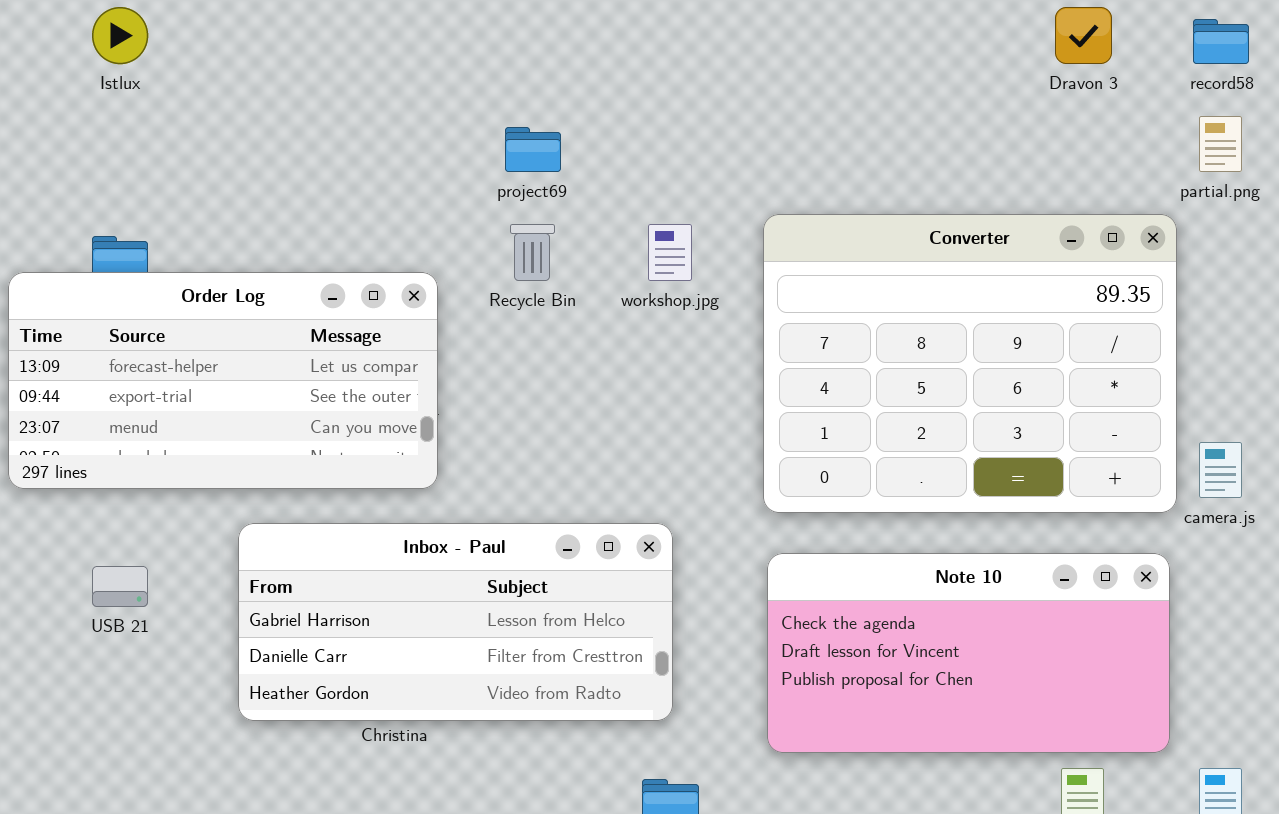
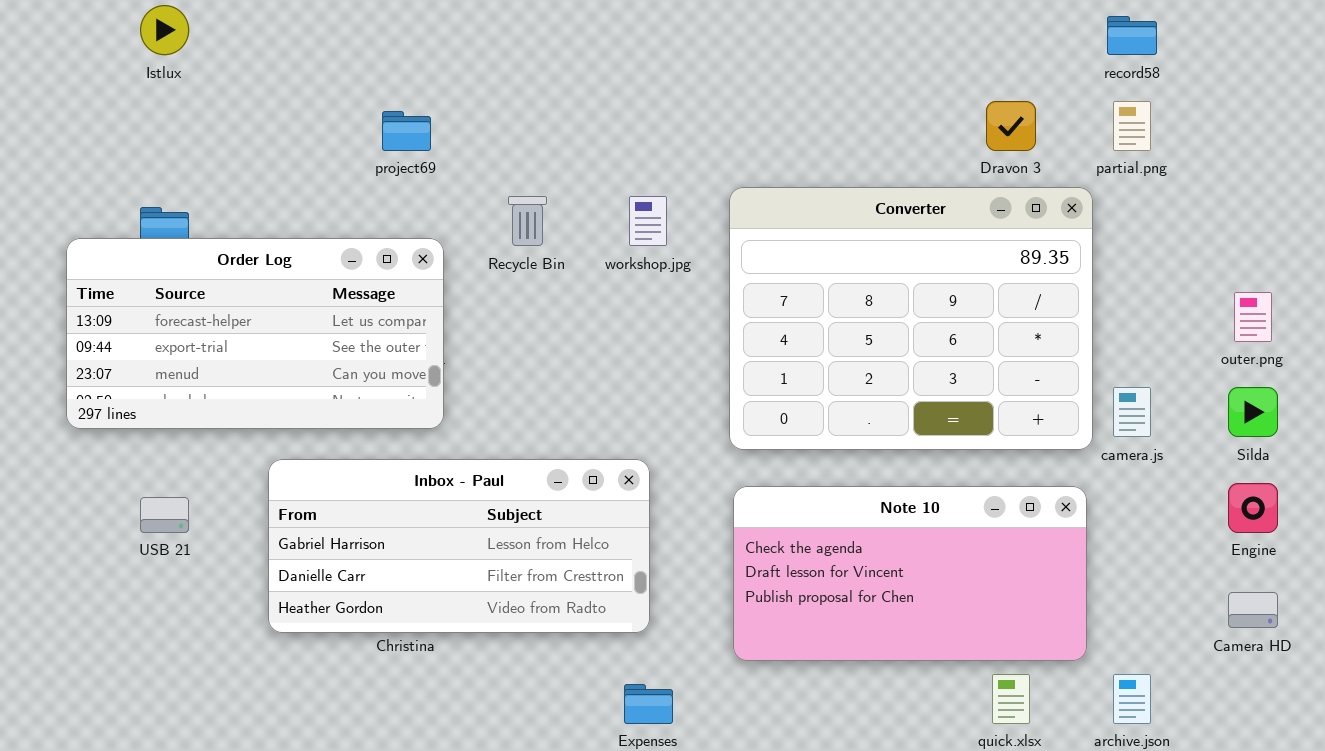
Dravon 3: [1055,7,1112,64] -> [986,101,1036,151], moved
project69: [505,127,561,172] -> [382,111,431,151], moved

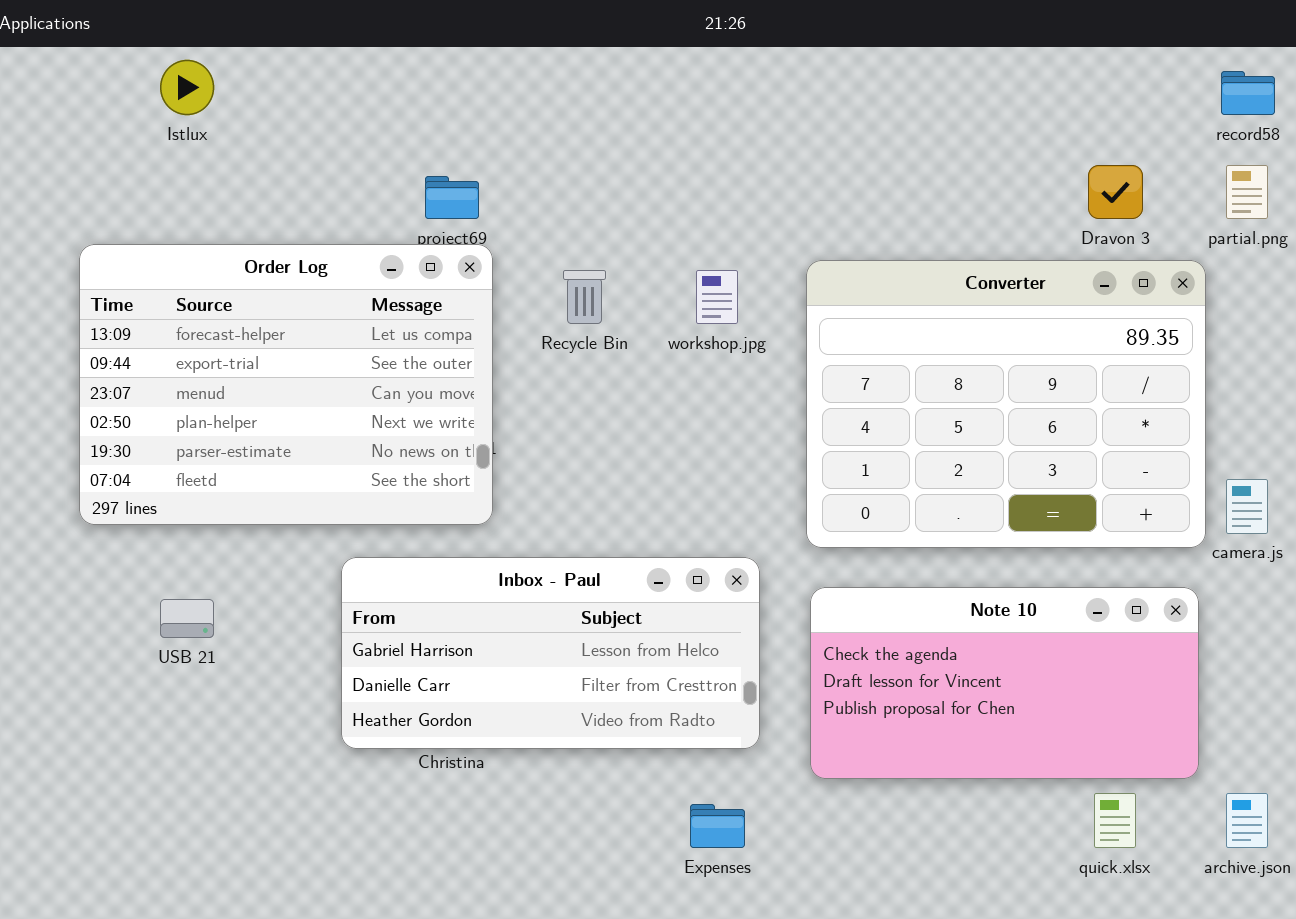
Order Log: [66,238,444,429] -> [79,244,493,525], resized
Inbox - Paul: [268,459,650,633] -> [341,557,760,749], moved

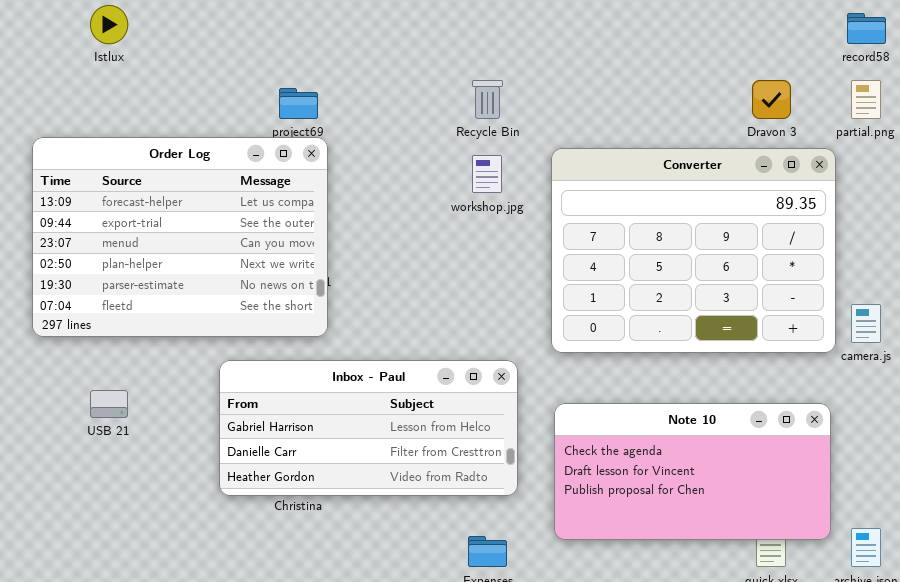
Recycle Bin: [563,270,606,324] -> [472,80,503,119], moved
Note 10: [810,587,1199,779] -> [554,403,831,540], moved

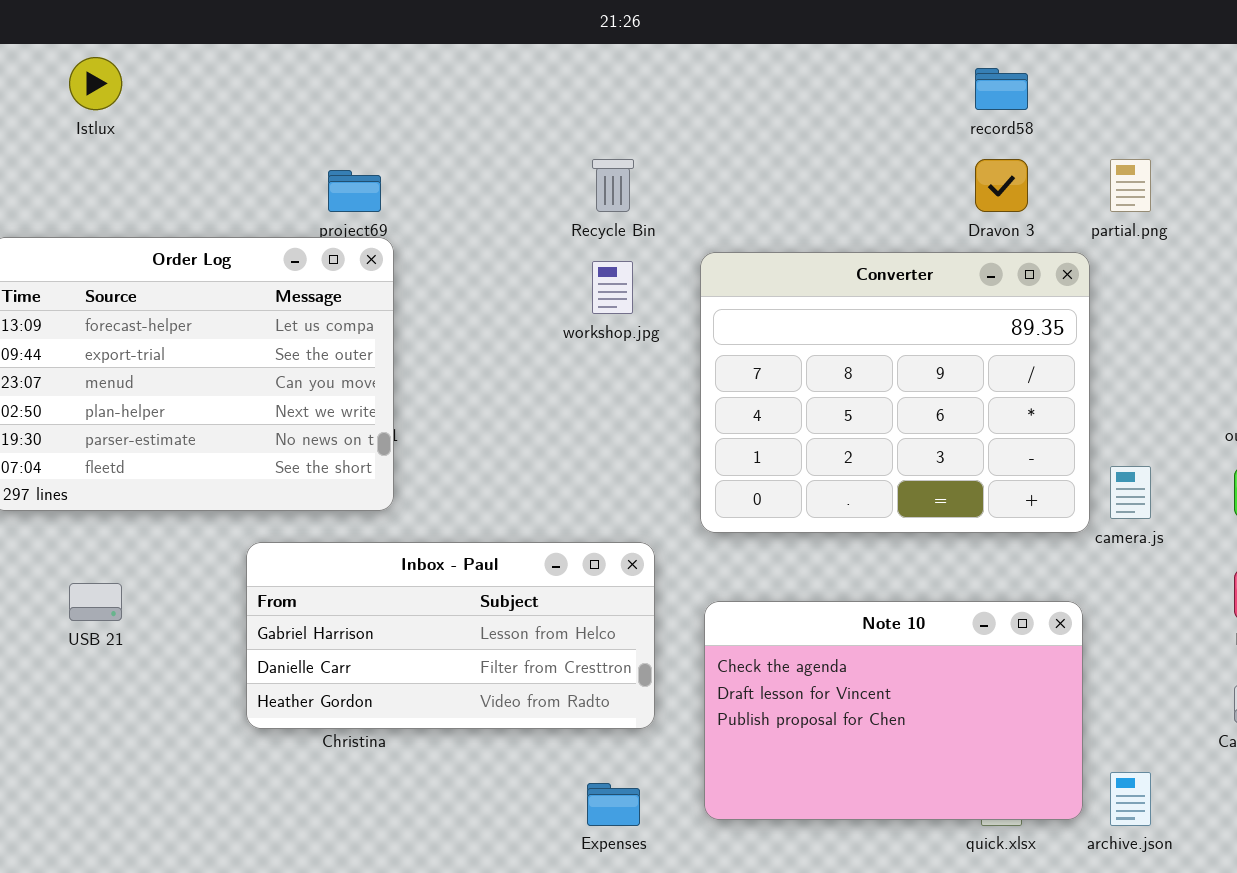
record58: [847,13,886,44] -> [975,68,1028,110], moved
Note 10: [554,403,831,540] -> [704,601,1083,820], resized

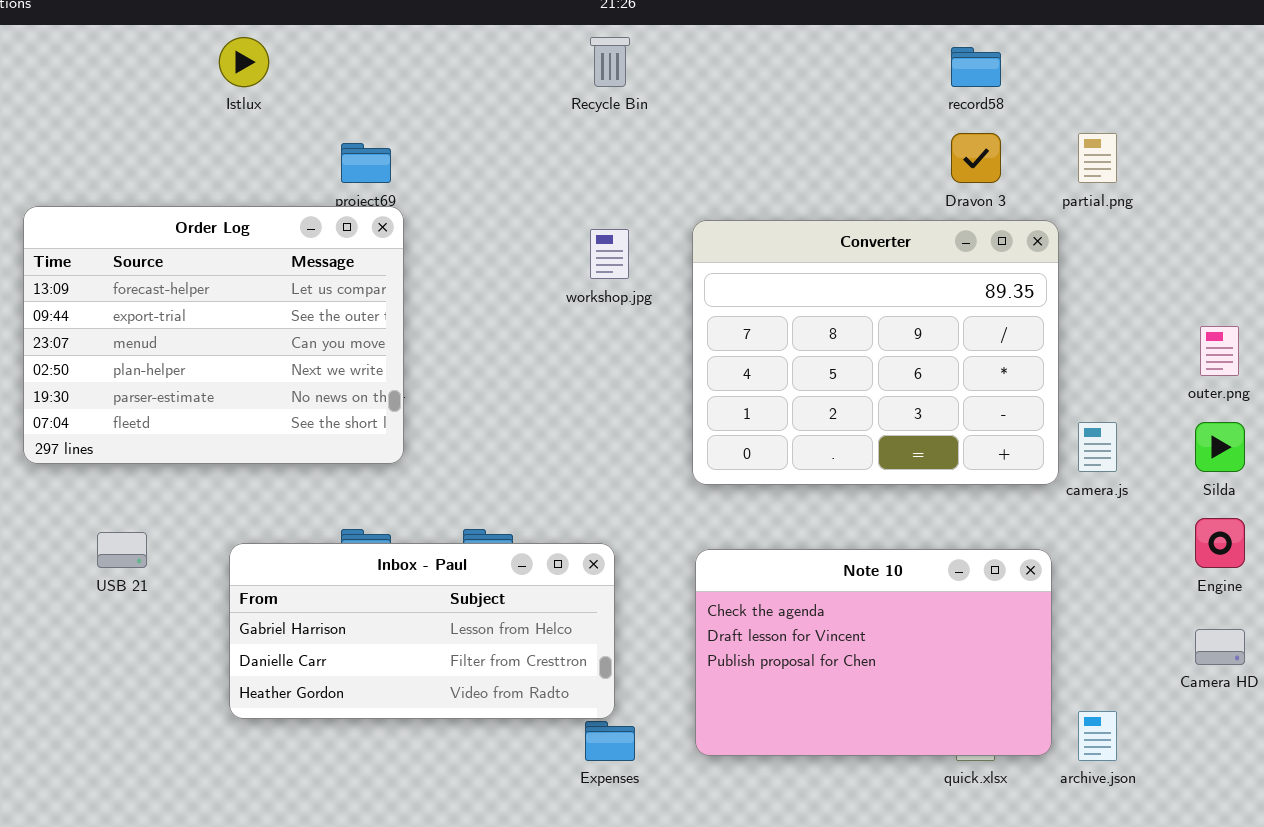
Istlux: [69,57,122,110] -> [219,37,269,87], moved
Recycle Bin: [592,159,634,212] -> [590,37,630,87], moved
Inbox - Paul: [246,542,655,729] -> [229,543,615,719], moved

